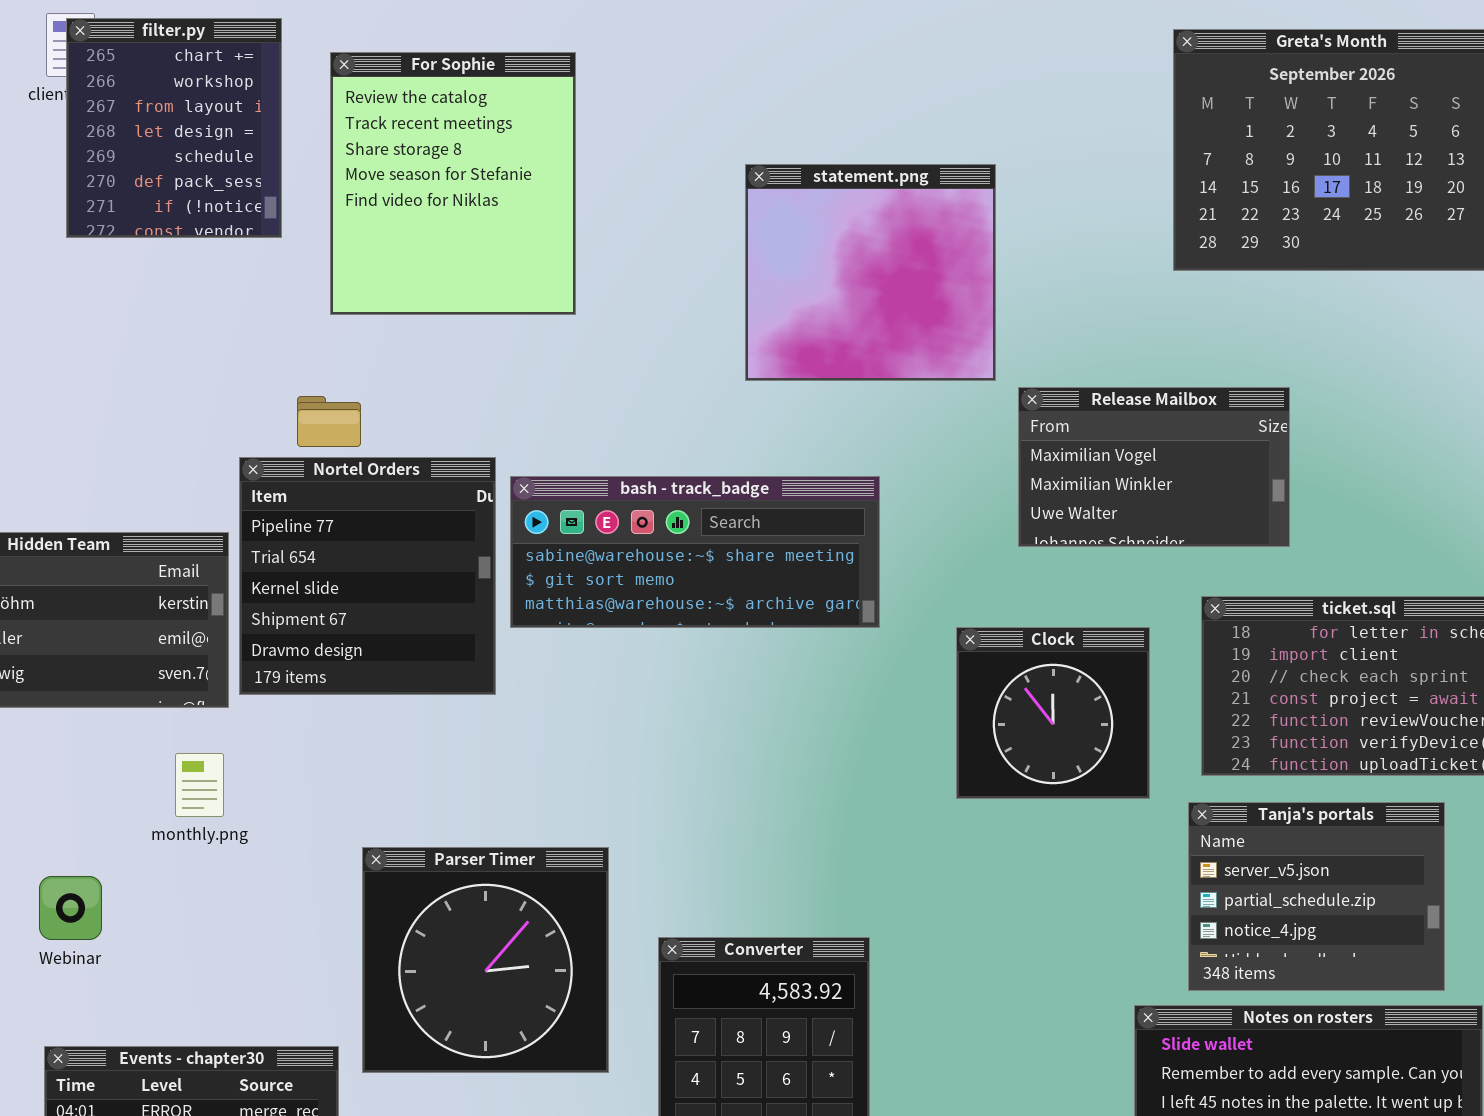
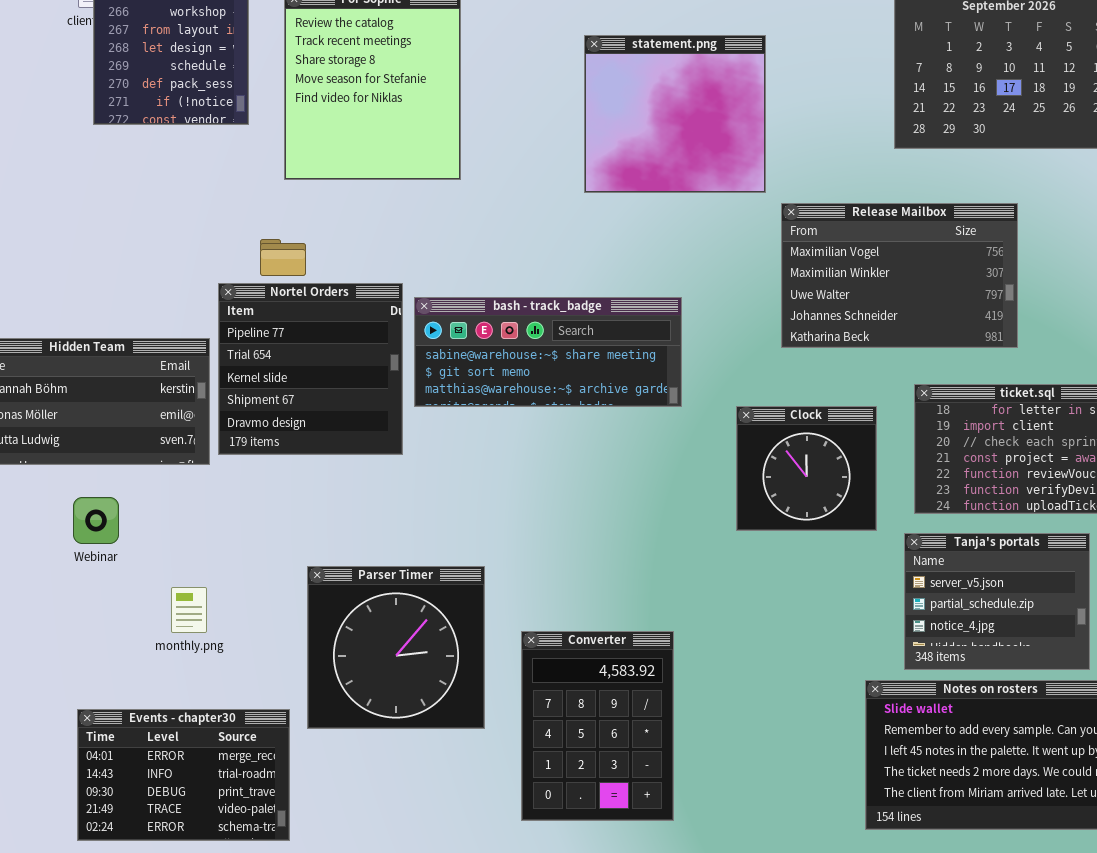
statement.png: [745,164,996,381] -> [584,35,766,193], moved
Release Mailbox: [1018,387,1290,547] -> [781,203,1018,348], resized
monthly.png: [175,753,224,817] -> [171,587,207,633], moved
Webinar: [39,876,102,940] -> [73,497,119,544], moved

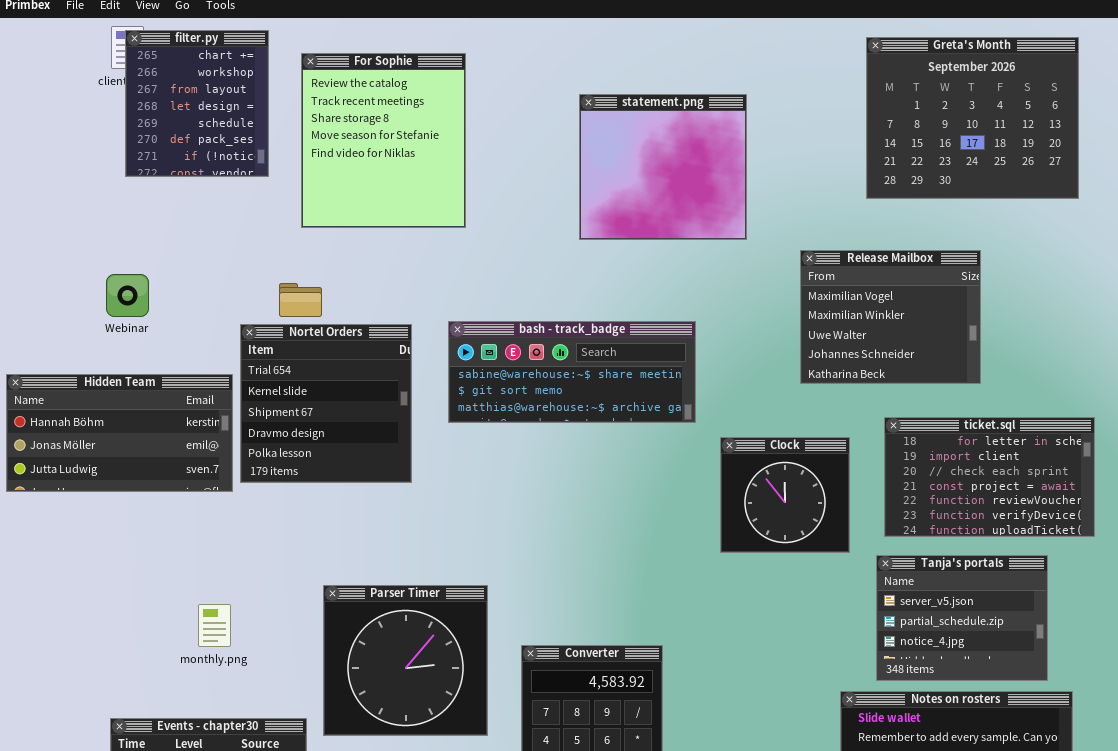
Release Mailbox: [781,203,1018,348] -> [800,250,981,384], resized
Nortel Orders: [218,283,403,455] -> [240,324,412,483], scrolled down 1 row
bash - track_badge: [414,297,682,407] -> [448,321,696,423], moved
Webinar: [73,497,119,544] -> [106,274,149,317], moved

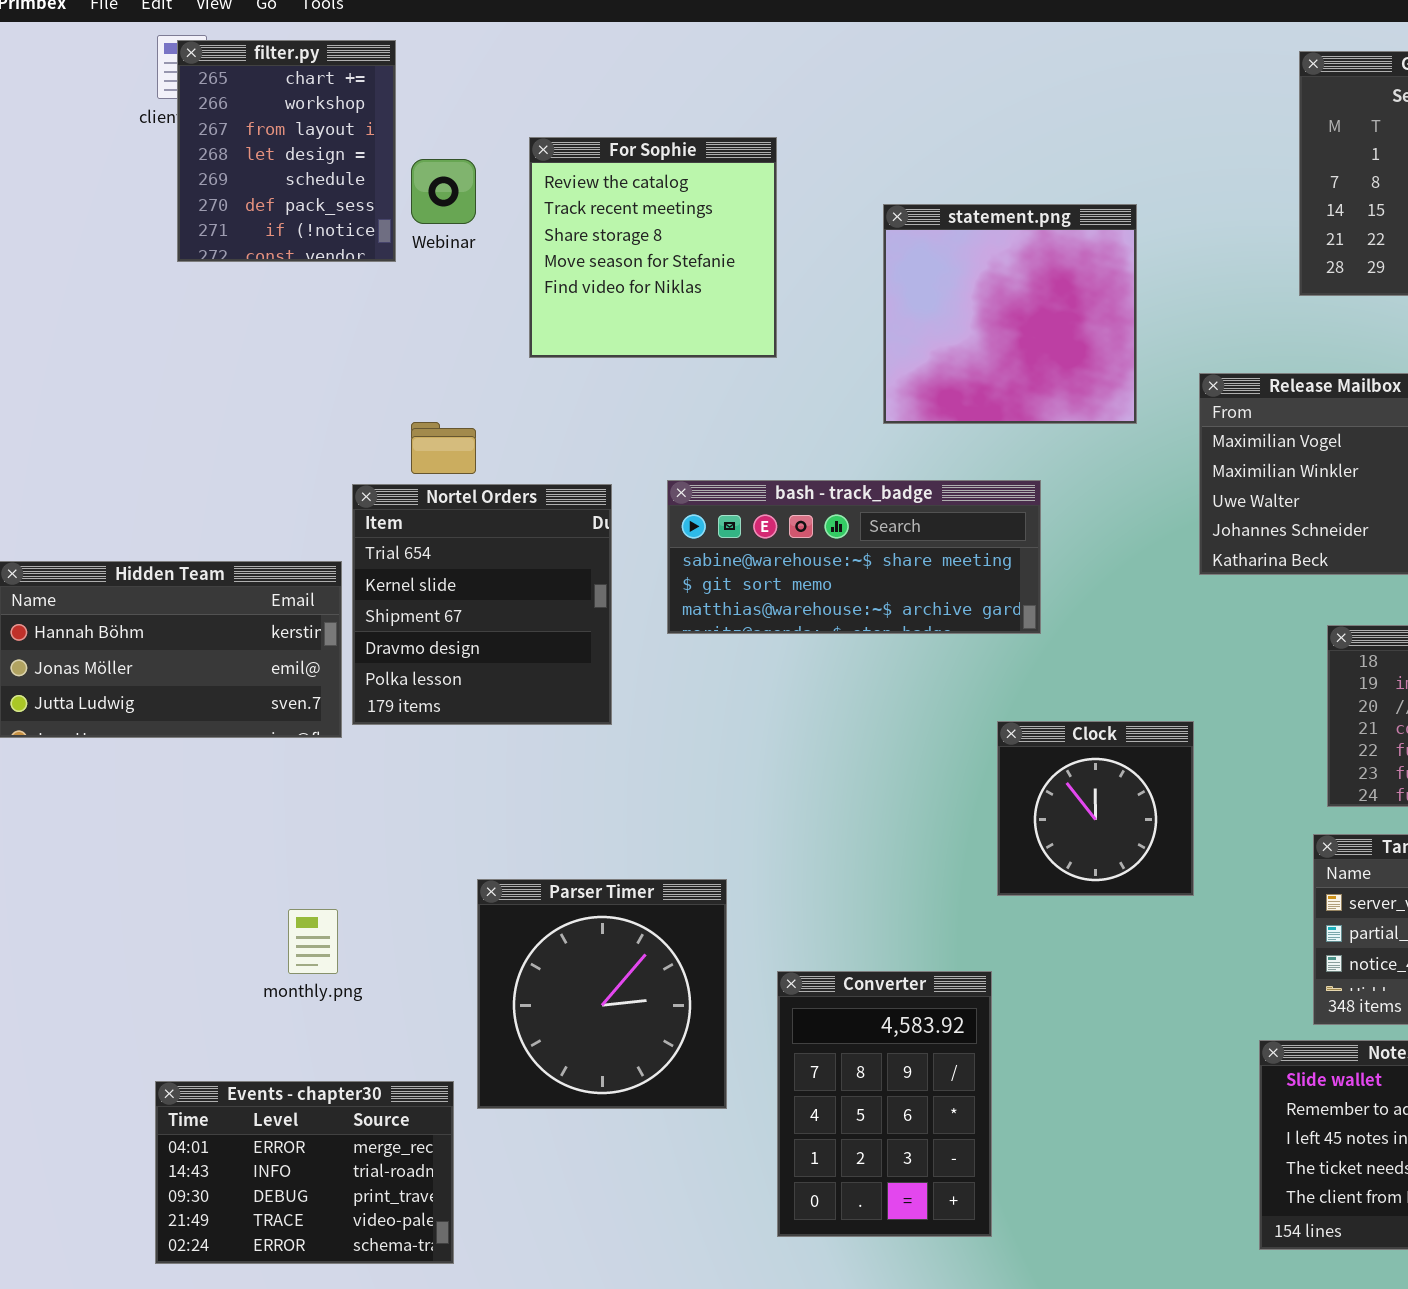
For Sophie: [301,53,466,228] -> [529,137,777,358], moved, resized
statement.png: [579,94,747,240] -> [883,204,1137,424], moved
Webinar: [106,274,149,317] -> [411,159,476,224], moved
Clock: [720,437,850,553] -> [997,721,1194,896], moved

